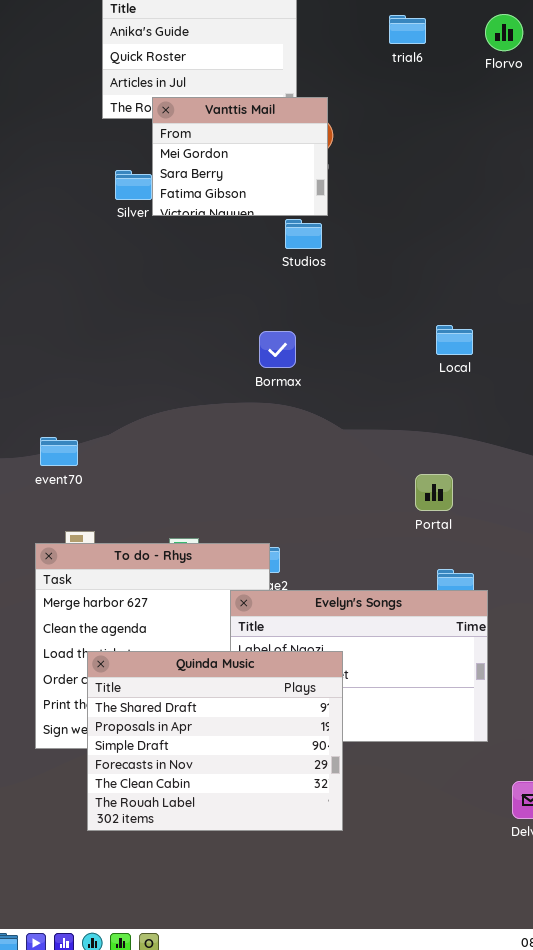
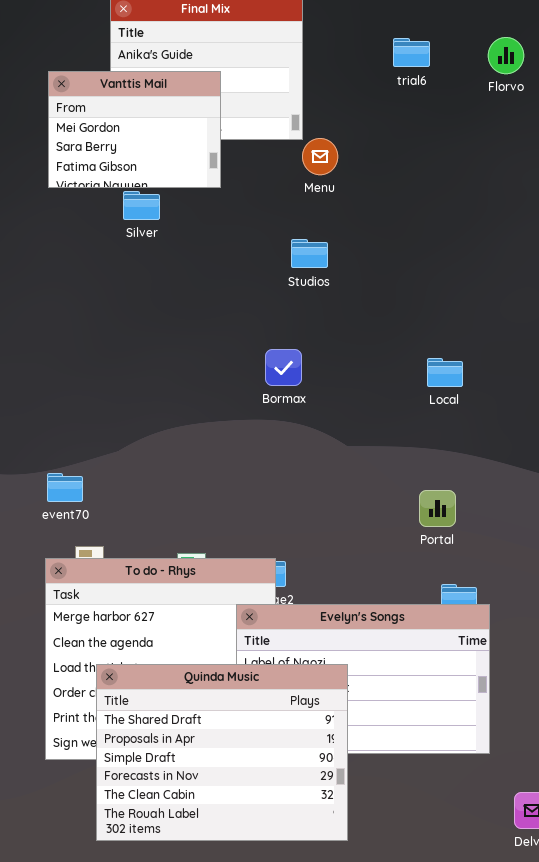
Vanttis Mail: [152,97,328,216] -> [48,71,221,188], moved
Local: [436,325,473,355] -> [427,358,463,387], moved
event70: [40,437,78,466] -> [47,473,83,502], moved

